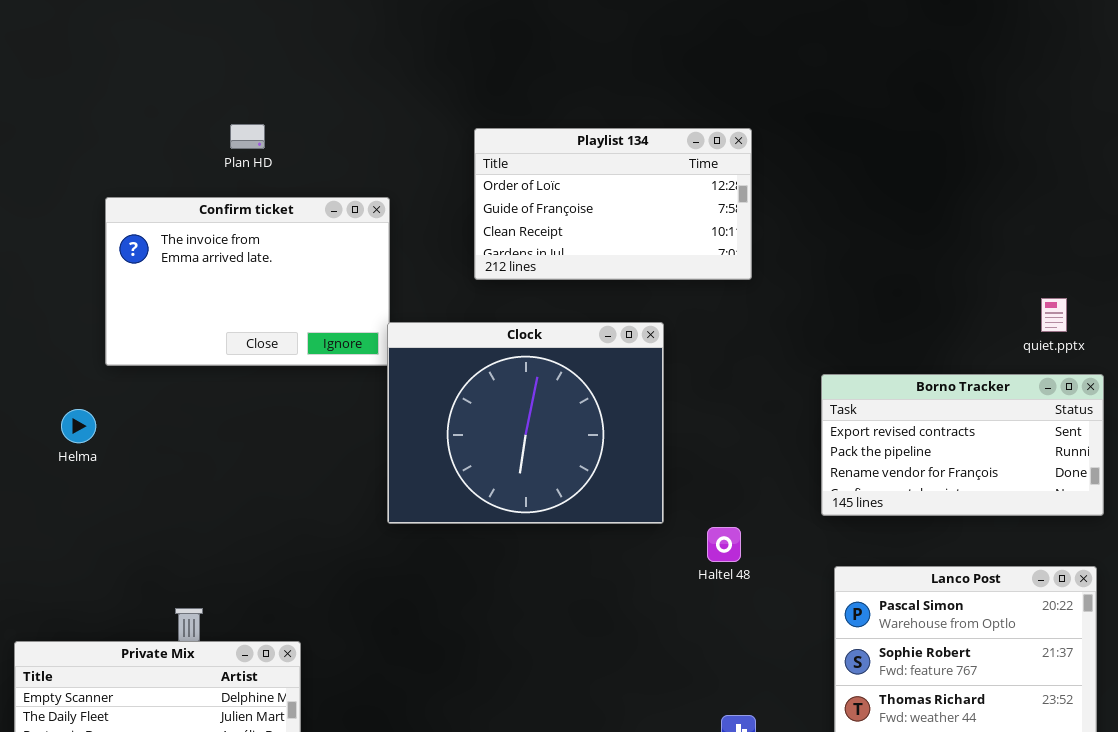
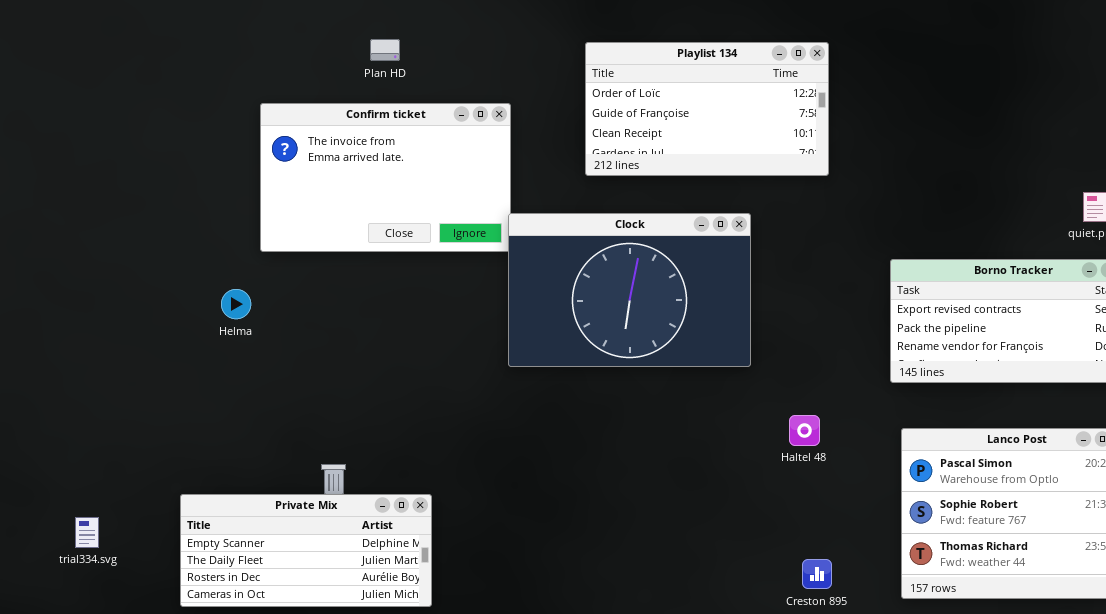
Clock: [387,322,664,524] -> [508,213,751,367], resized
Haltel 48: [707,527,741,562] -> [789,415,820,446], moved

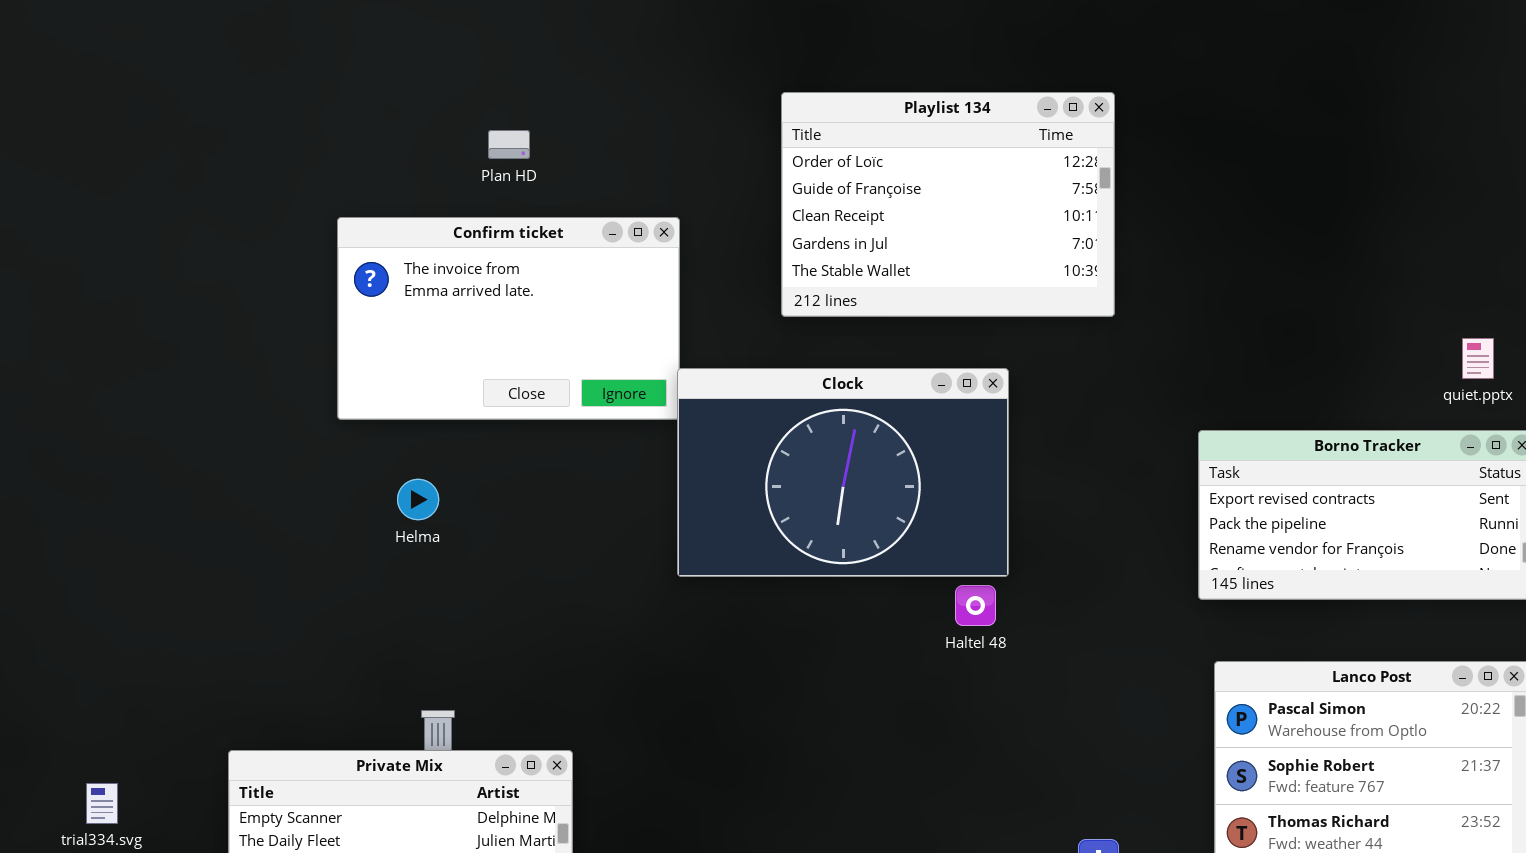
Playlist 134: [585,42,829,176] -> [781,92,1115,317], resized
Helma: [221,289,251,319] -> [397,479,439,520], moved
Haltel 48: [789,415,820,446] -> [955,585,996,626], moved

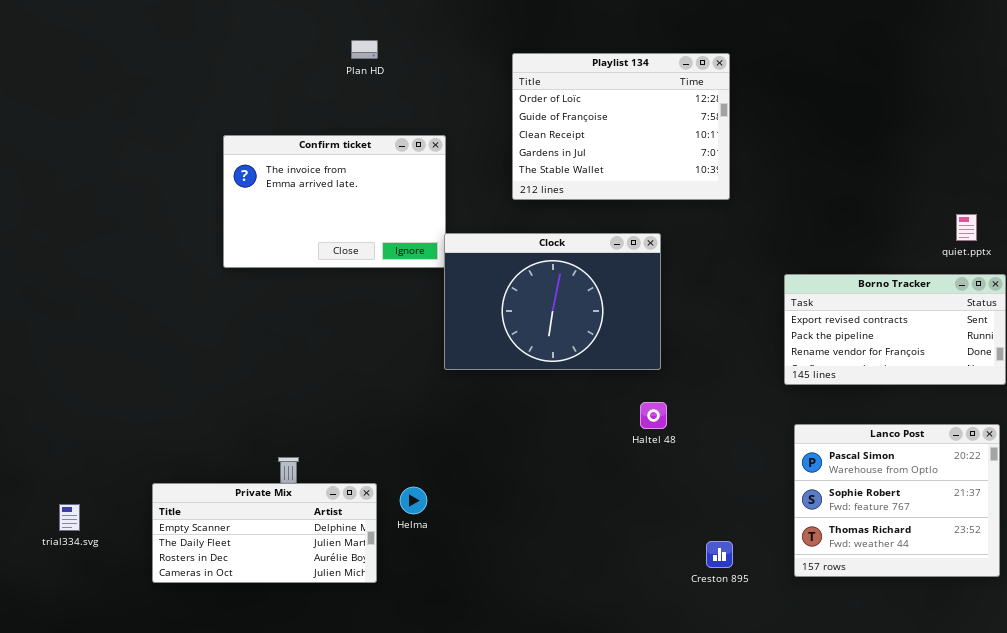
Plan HD: [488,130,530,159] -> [351,40,378,59], moved
Helma: [397,479,439,520] -> [400,487,427,514], moved
Haltel 48: [955,585,996,626] -> [640,402,667,429], moved

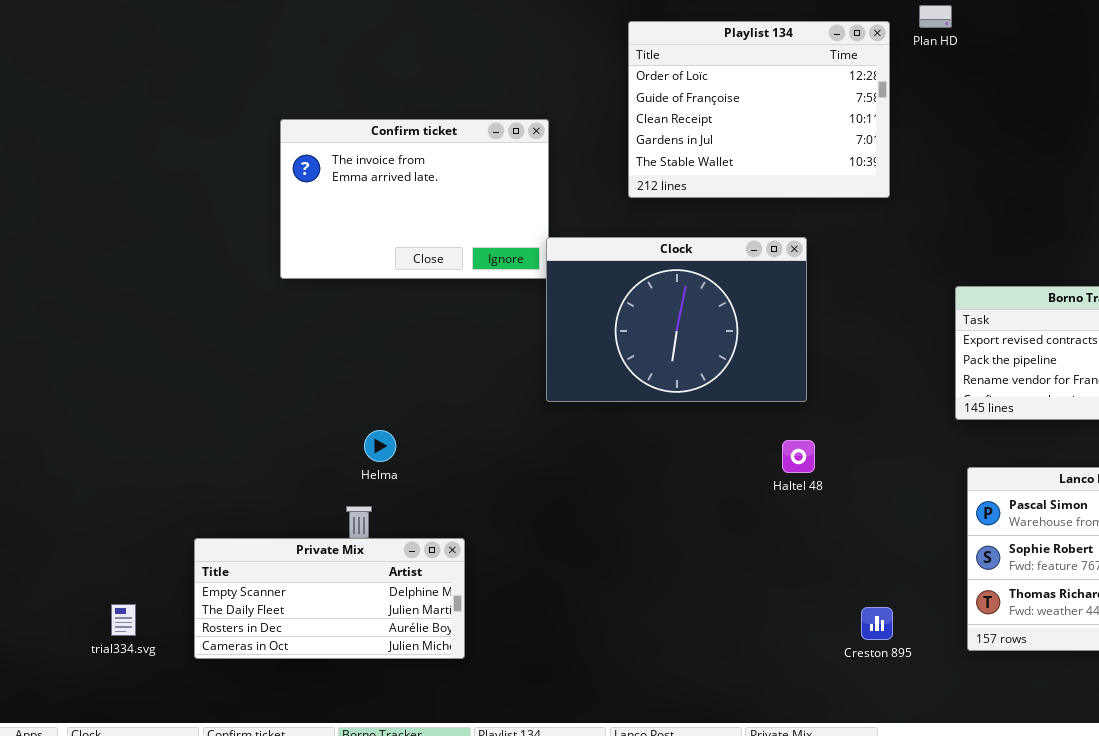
Plan HD: [351,40,378,59] -> [919,5,952,28], moved
Helma: [400,487,427,514] -> [364,430,396,462], moved
trial334.svg: [59,504,80,531] -> [111,604,136,636], moved

